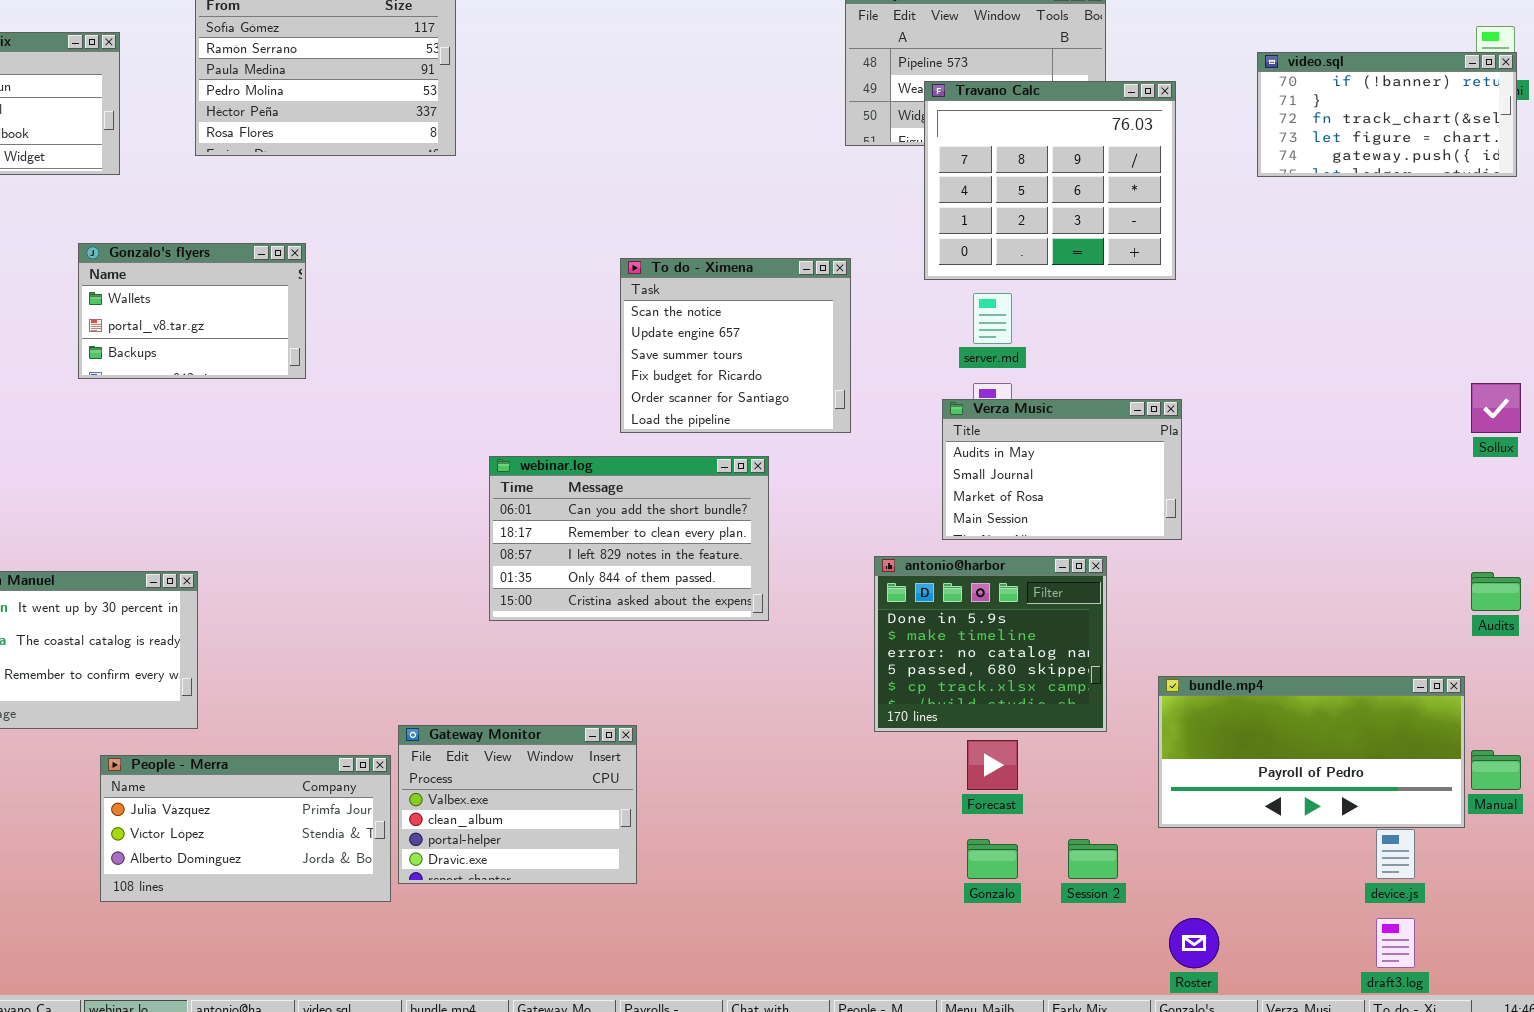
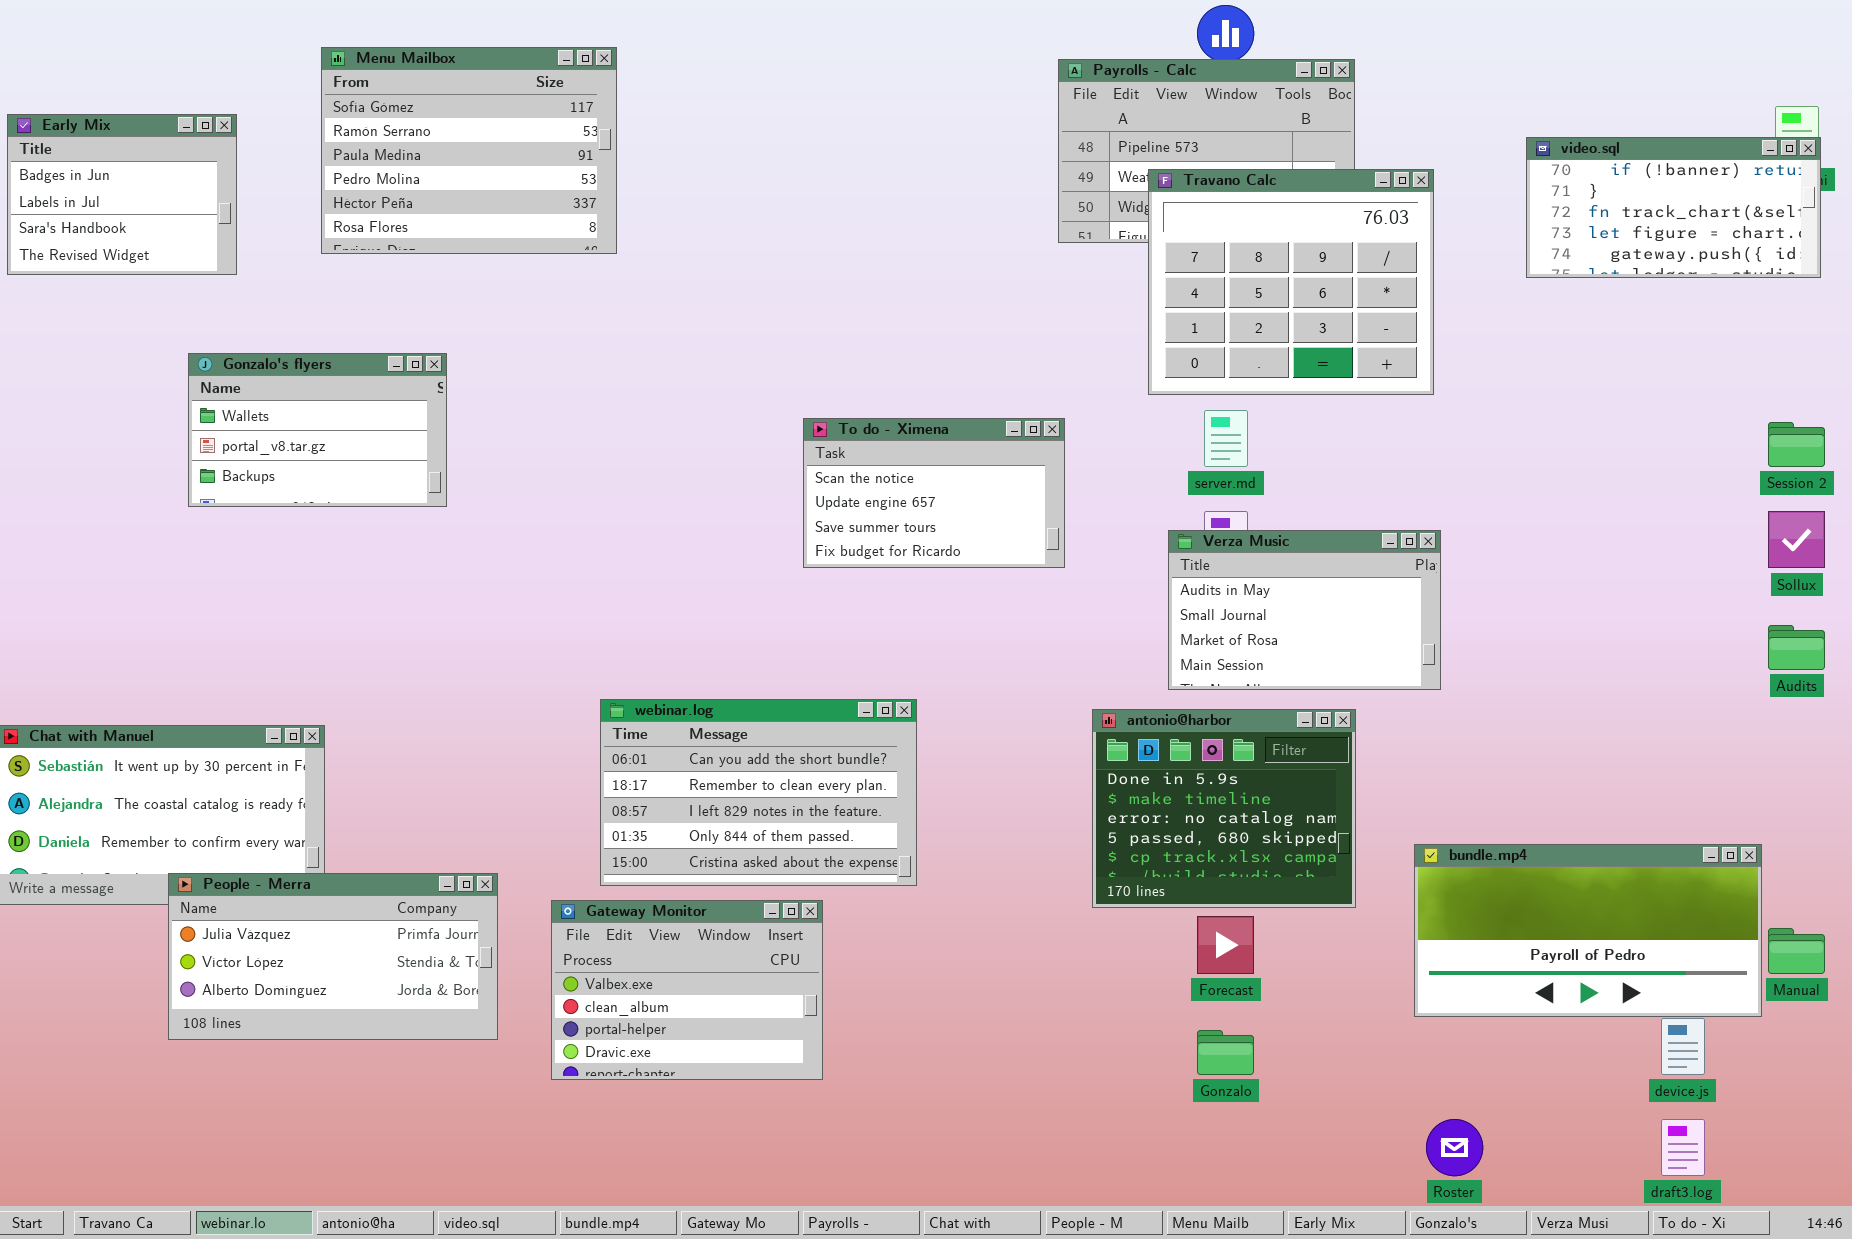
To do - Ximena: [620,258,851,433] -> [803,418,1065,568], resized
webinar.log: [489,456,769,621] -> [600,699,917,886], moved
Audits: [1471,572,1521,611] -> [1768,625,1825,670], moved
People - Merra: [100,755,391,902] -> [168,873,498,1040], moved
Session 2: [1068,839,1118,879] -> [1768,422,1825,467], moved

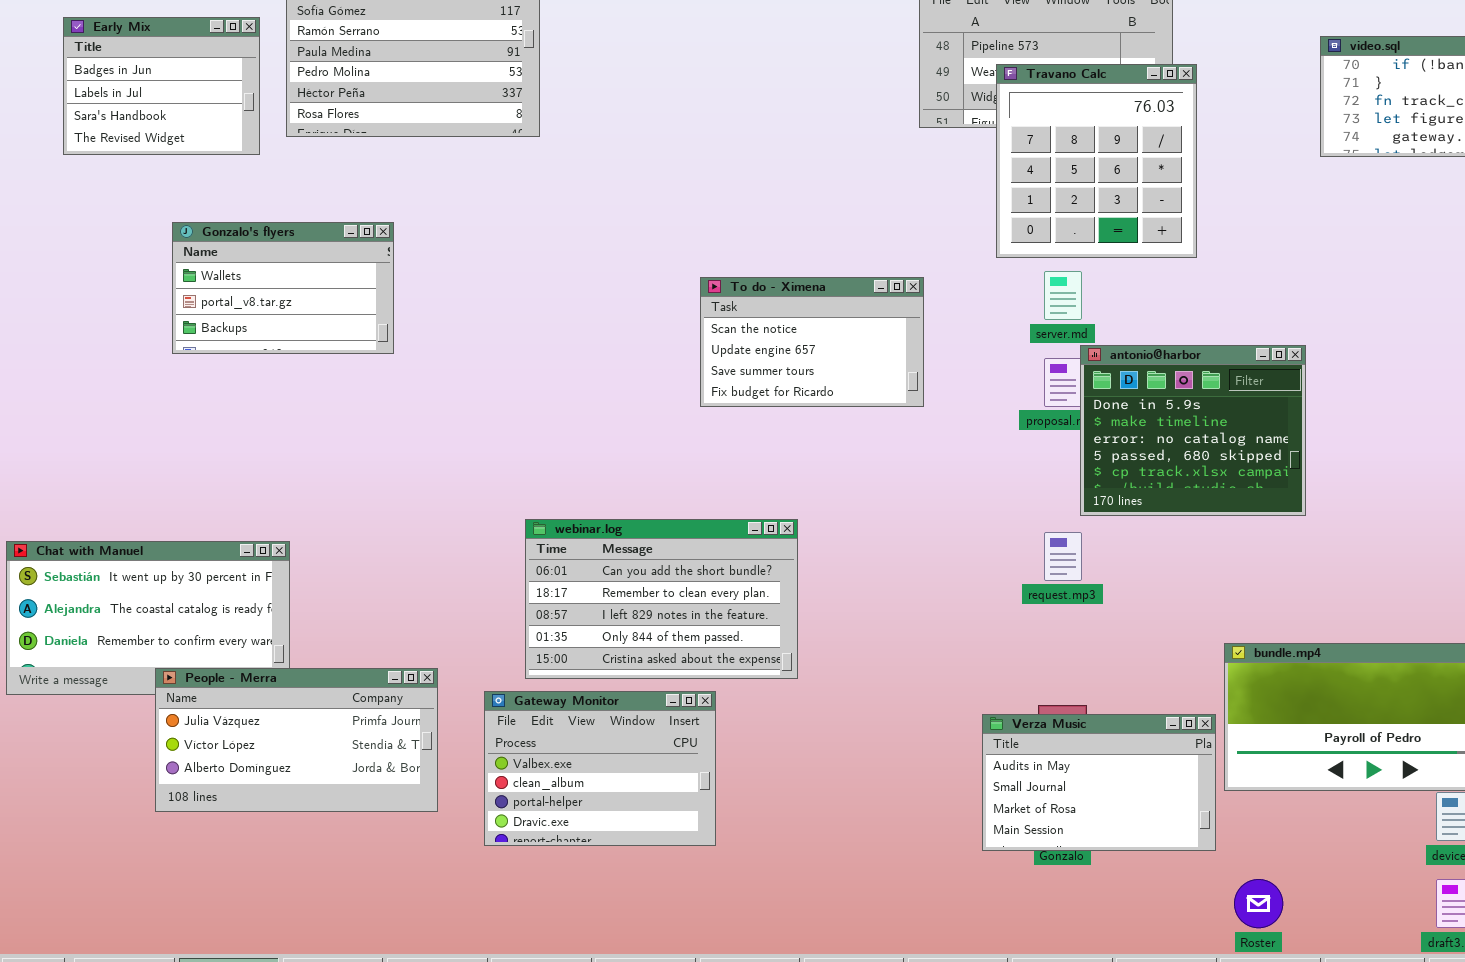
Early Mix: [7,114,237,275] -> [63,17,260,155], moved
Travano Calc: [1148,169,1434,395] -> [996,64,1197,258], resized
Verza Music: [1168,530,1441,690] -> [982,714,1216,851], moved
antonio@harbor: [1092,709,1356,908] -> [1080,345,1306,516], moved

